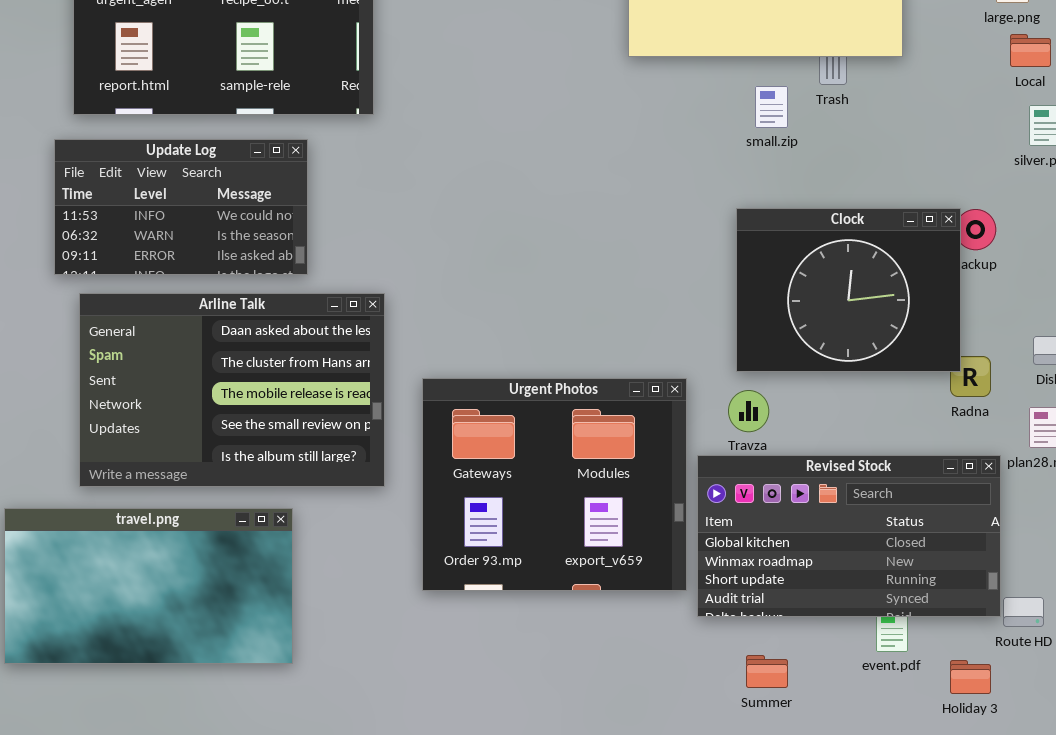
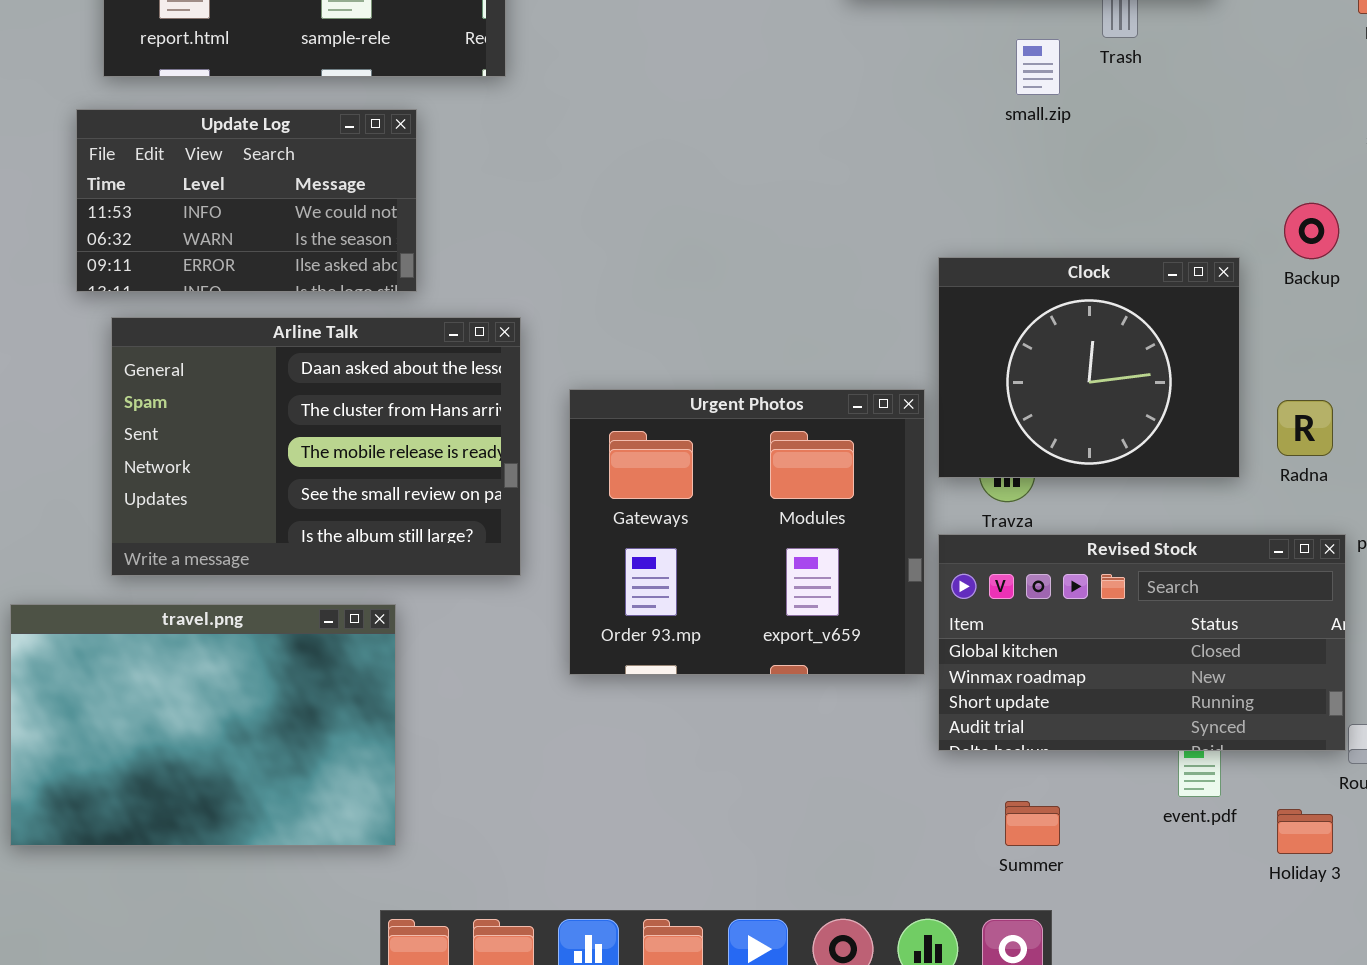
Clock: [736,208,961,372] -> [938,257,1240,478], moved
Urgent Photos: [422,378,687,591] -> [569,389,925,675], moved
travel.png: [4,508,293,664] -> [10,604,396,846], resized

